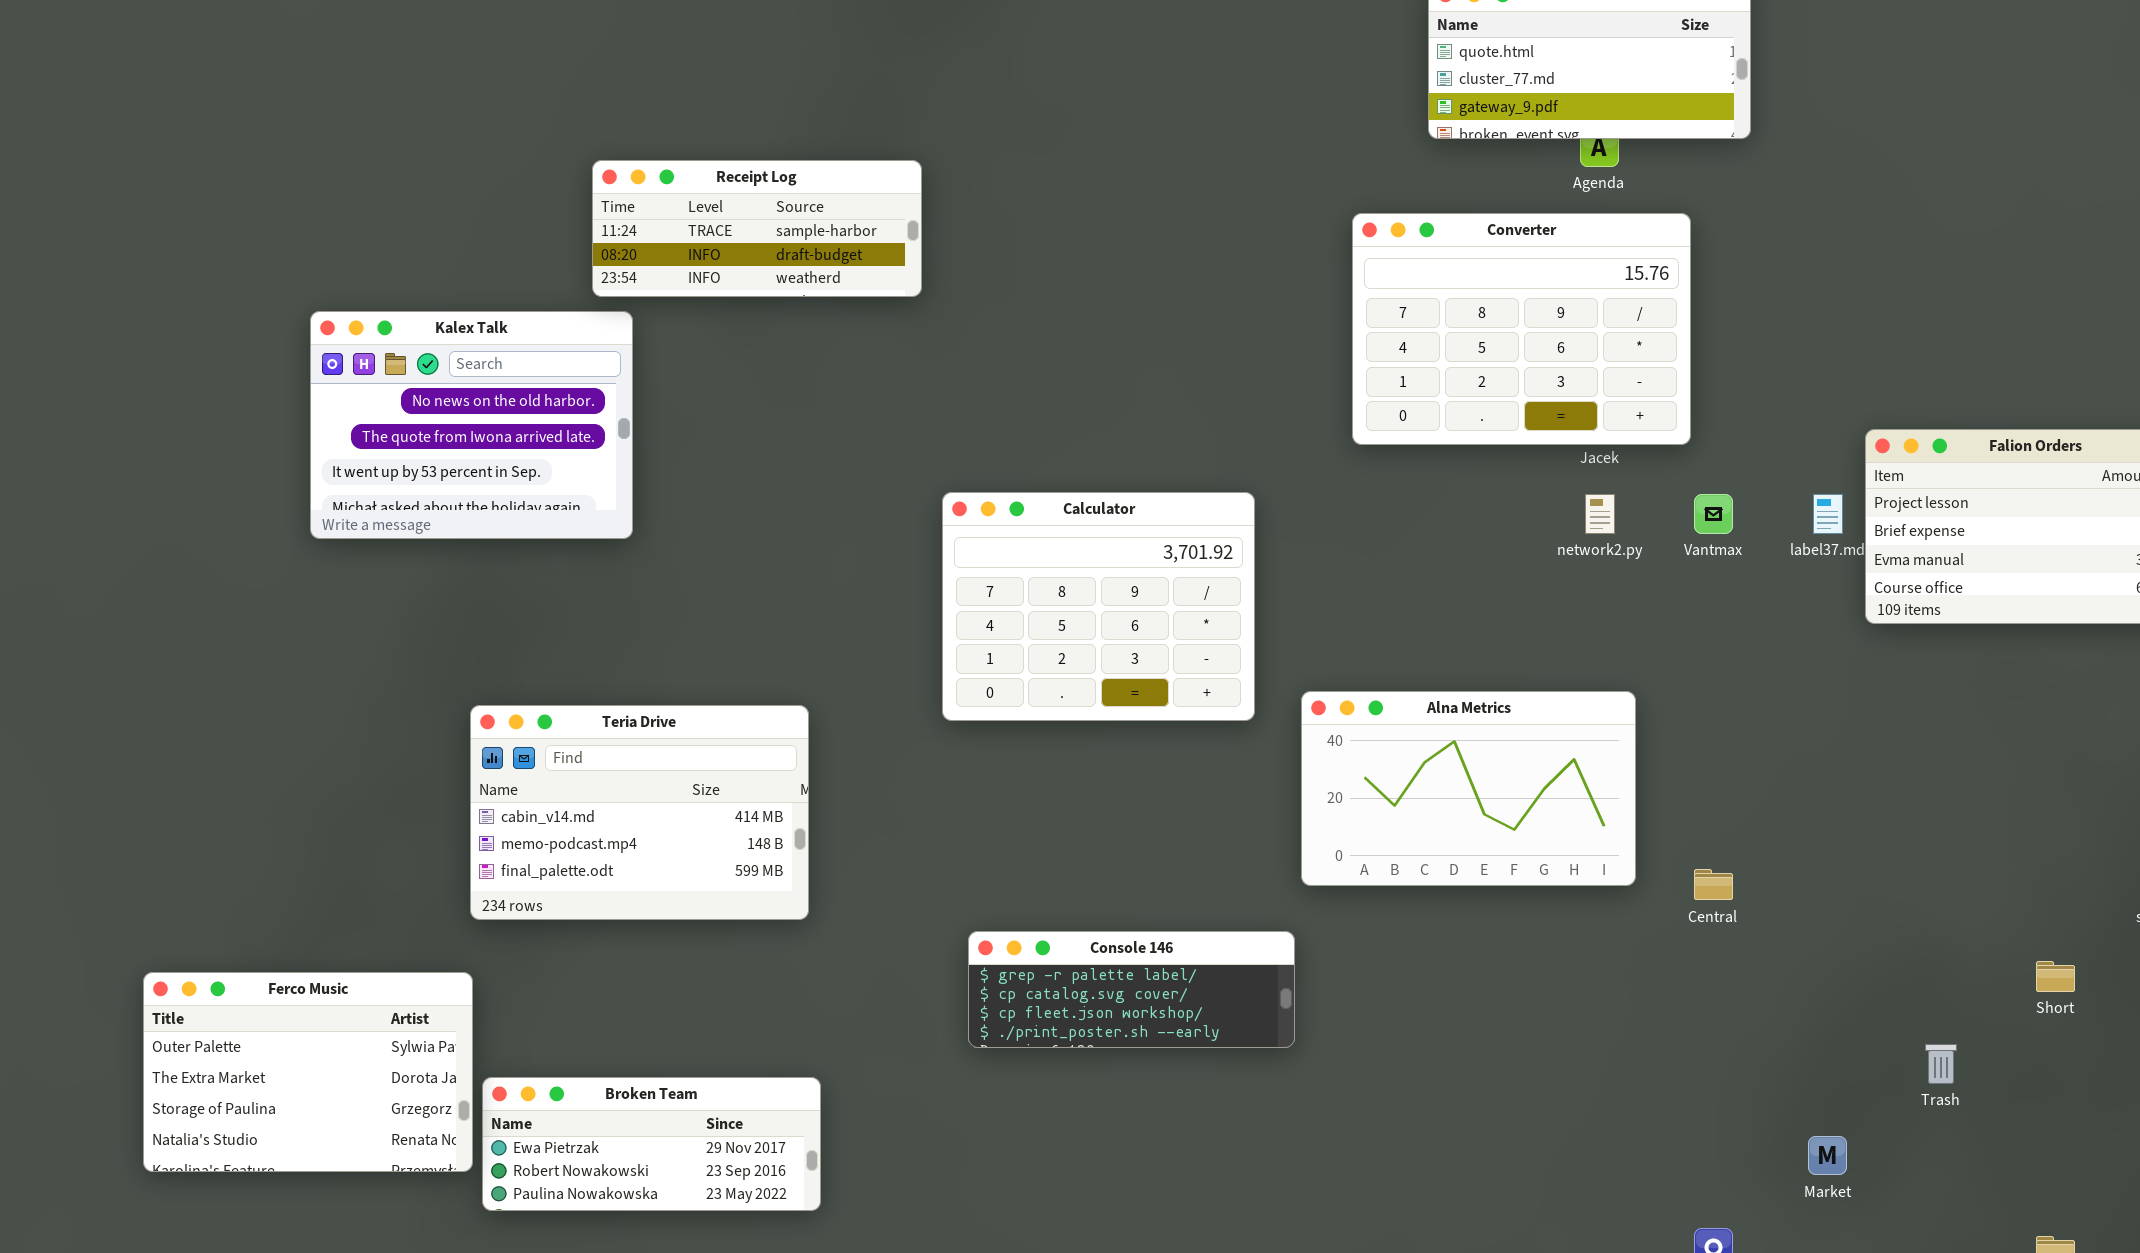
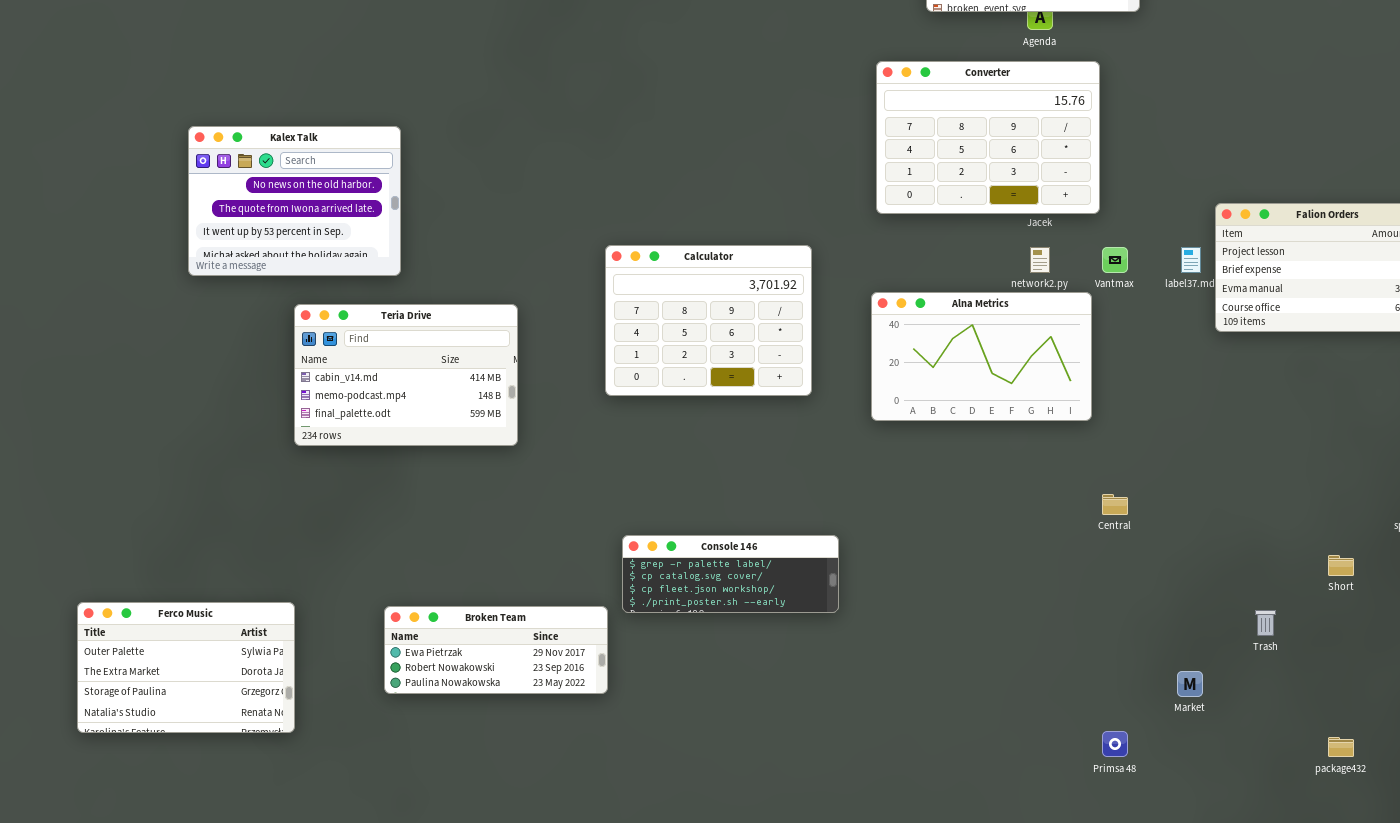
Receipt Log: [592,160,922,297] -> none, closed
Alna Metrics: [1301,691,1636,886] -> [871,292,1092,421], moved
Teria Drive: [470,705,809,920] -> [294,304,518,446], moved
Ferco Music: [143,972,473,1172] -> [77,602,295,733], moved
Broken Team: [482,1077,821,1211] -> [384,606,608,694], moved

